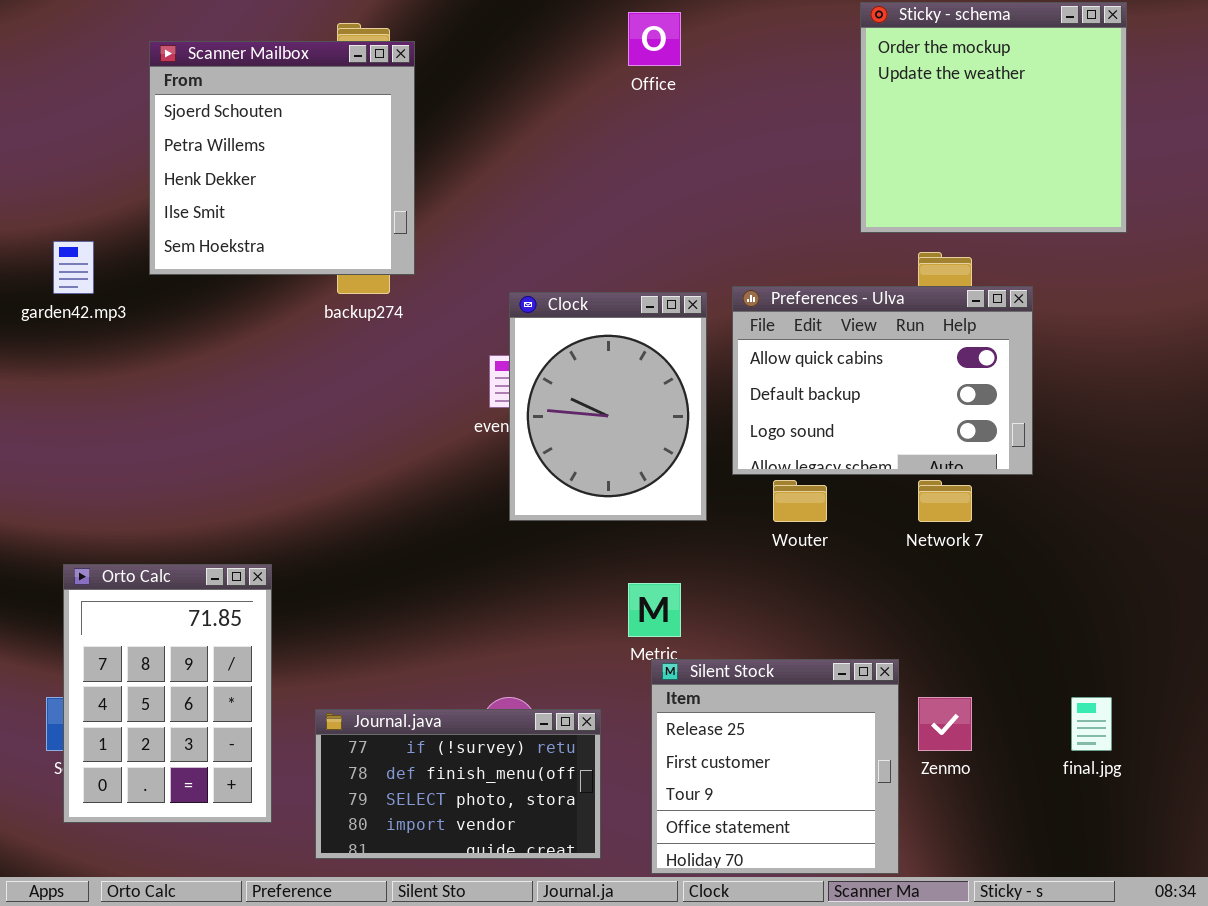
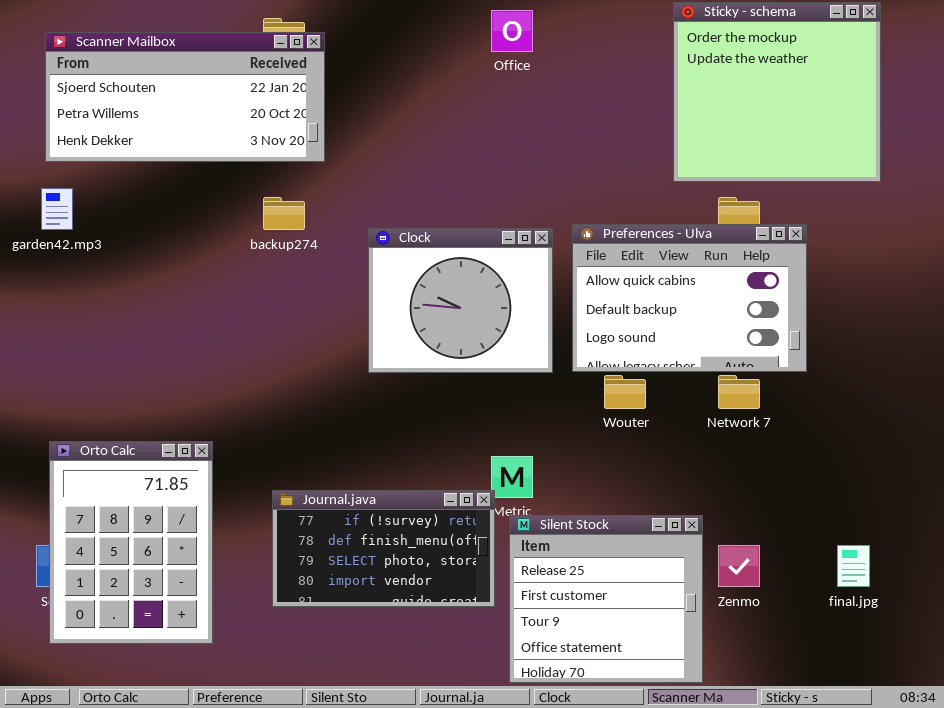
Scanner Mailbox: [149,41,415,275] -> [45,32,325,162], resized
Clock: [509,292,707,521] -> [368,228,553,373], resized
Journal.java: [315,709,601,859] -> [272,490,495,607], moved

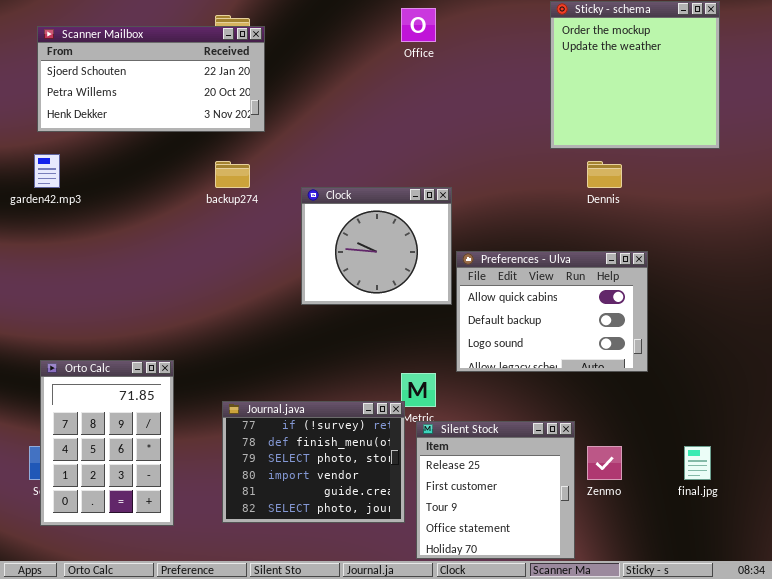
Preferences - Ulva: [572,224,807,372] -> [456,251,648,372], moved
Journal.java: [272,490,495,607] -> [222,401,405,523], resized

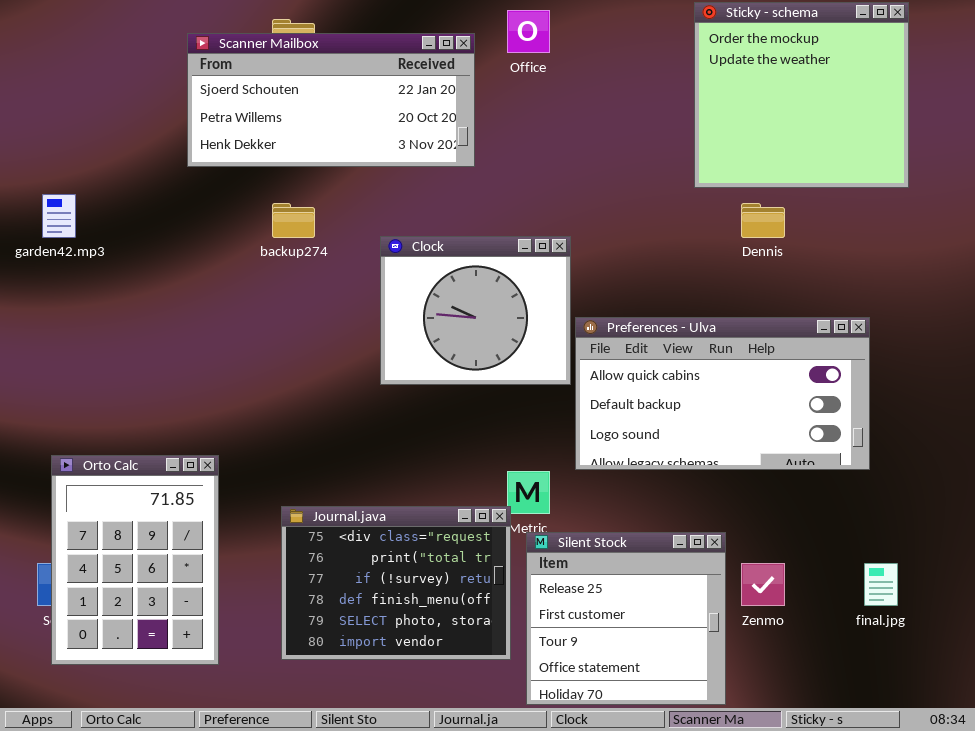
Scanner Mailbox: [37,26,265,132] -> [187,33,475,167], moved
Preferences - Ulva: [456,251,648,372] -> [575,317,870,470], resized
Journal.java: [222,401,405,523] -> [281,506,511,660], scrolled up 2 rows

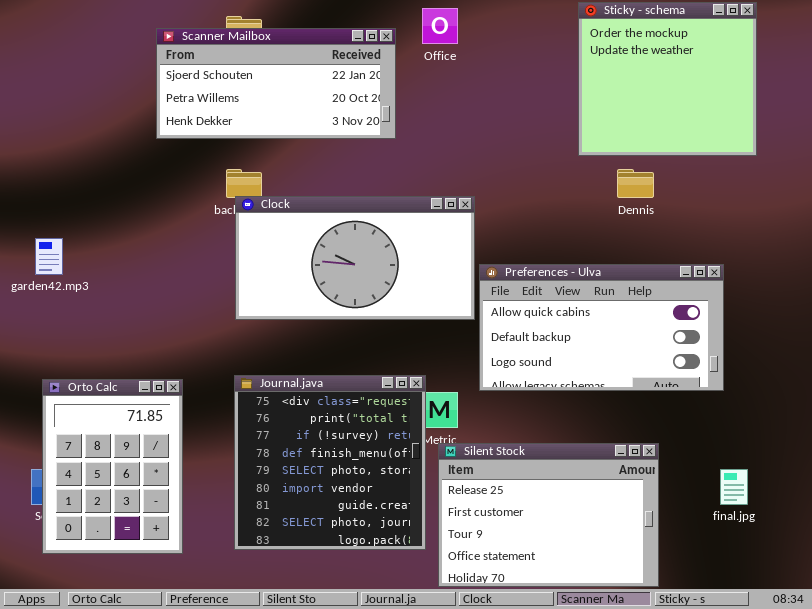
garden42.mp3: [42,194,76,238] -> [35,238,63,275], moved
Clock: [380,236,571,385] -> [235,196,475,320], resized
Journal.java: [281,506,511,660] -> [234,375,426,550], resized
Silent Stock: [526,532,726,705] -> [438,443,659,587], resized

